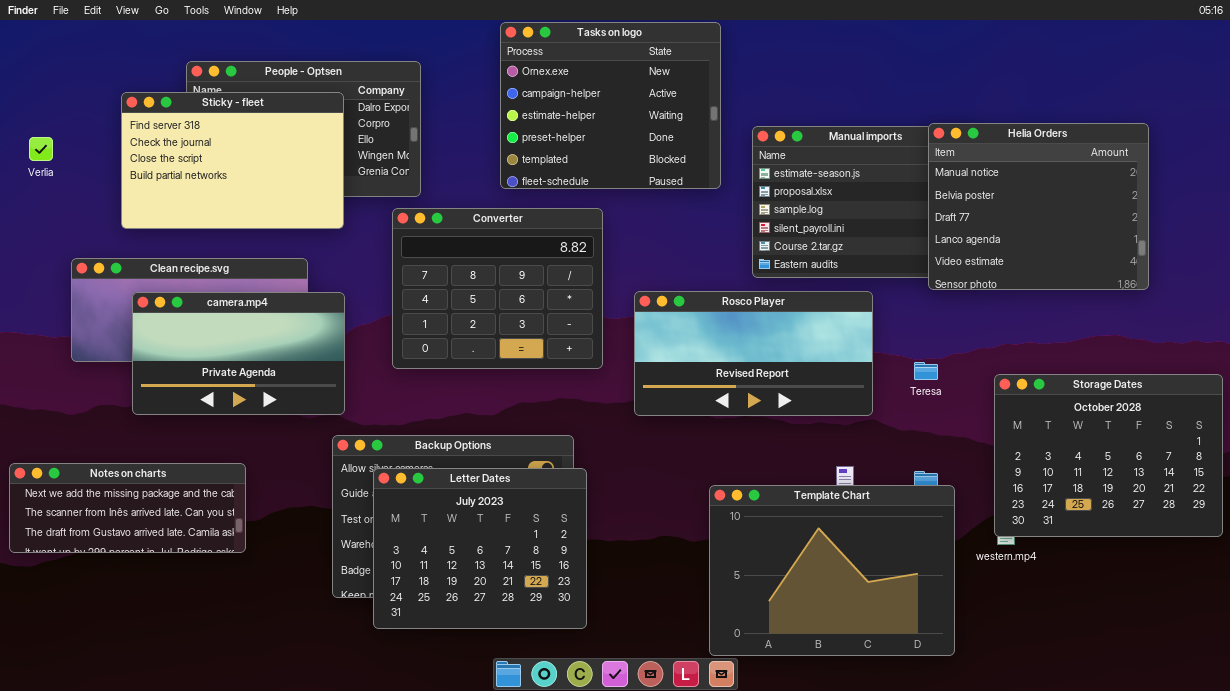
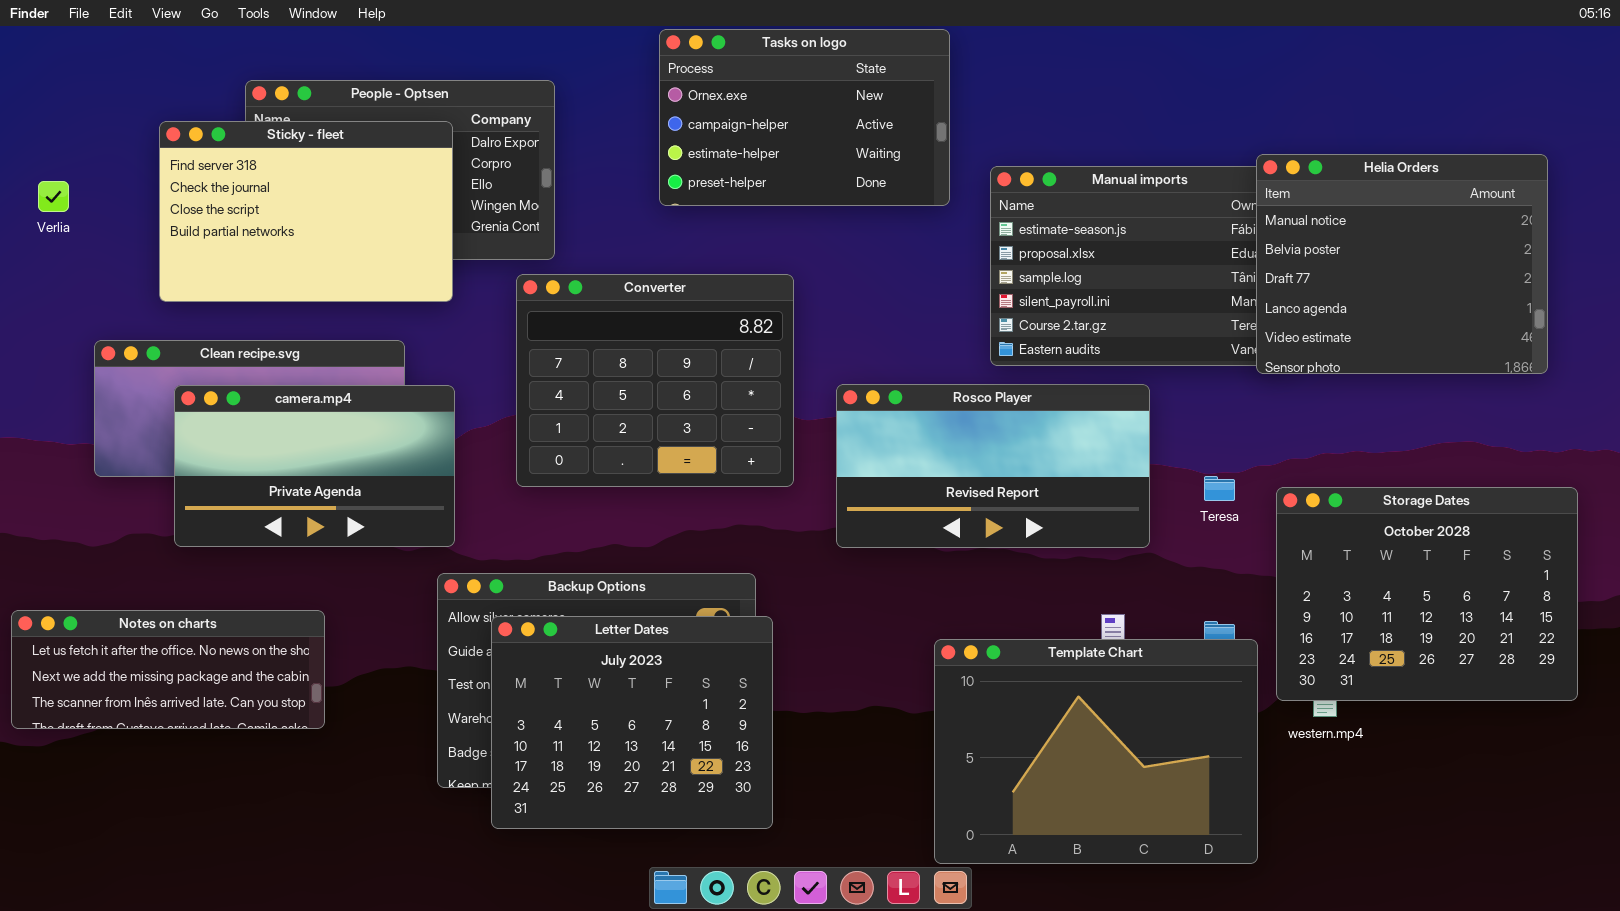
Tasks on logo: [500,22,721,189] -> [659,29,950,206], resized
Helia Orders: [928,123,1149,290] -> [1256,154,1548,374], moved
Storage Dates: [994,374,1223,537] -> [1276,487,1578,701], moved
Notes on charts: [9,463,246,553] -> [11,610,325,729], scrolled up 1 row

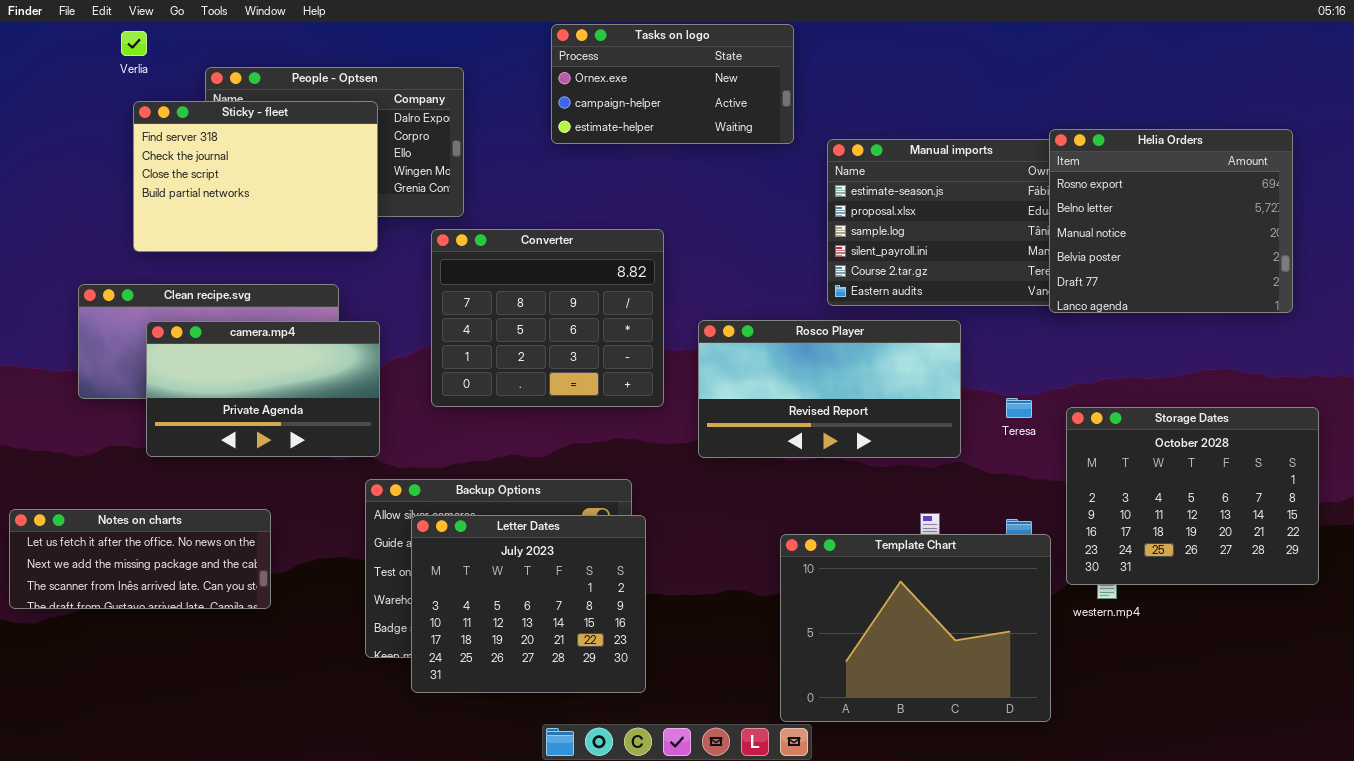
Tasks on logo: [659,29,950,206] -> [551,24,794,144], resized
Helia Orders: [1256,154,1548,374] -> [1049,129,1293,313], scrolled up 2 rows
Verlia: [38,181,69,212] -> [121,31,147,56], moved

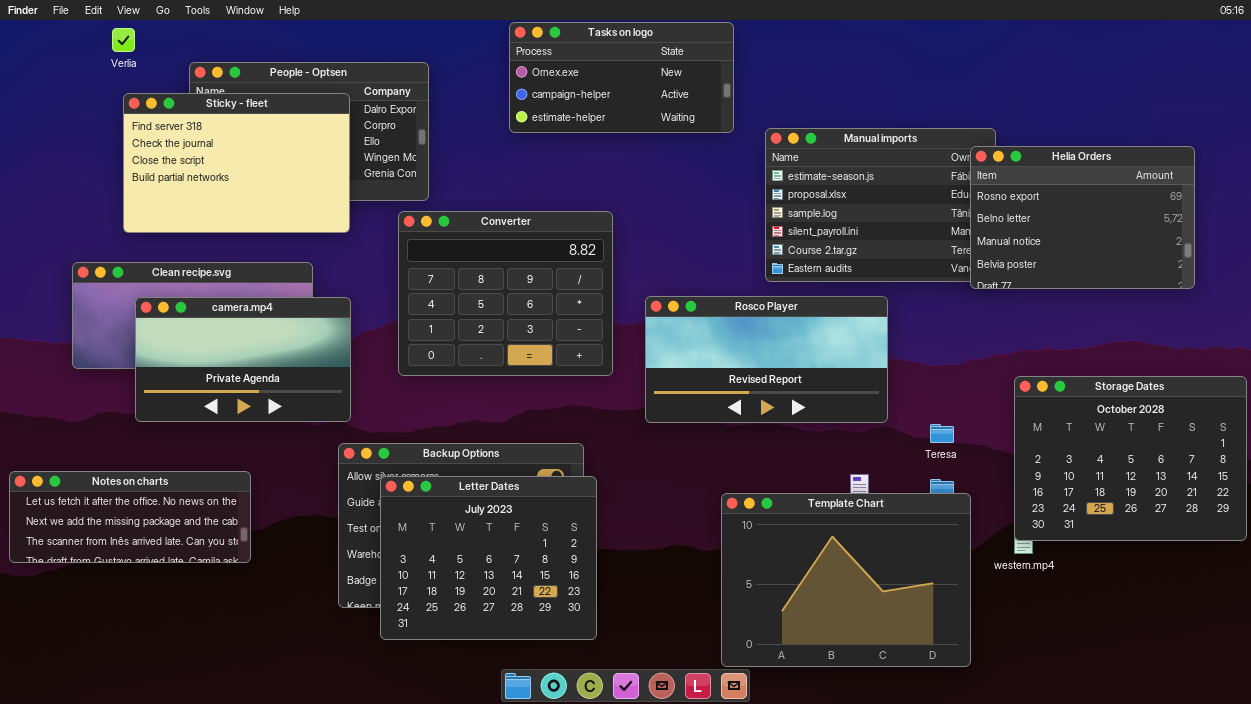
Helia Orders: [1049,129,1293,313] -> [970,146,1195,289], resized
Teresa: [1006,398,1032,418] -> [930,424,954,443], moved
Storage Dates: [1066,407,1319,585] -> [1014,376,1247,541], moved

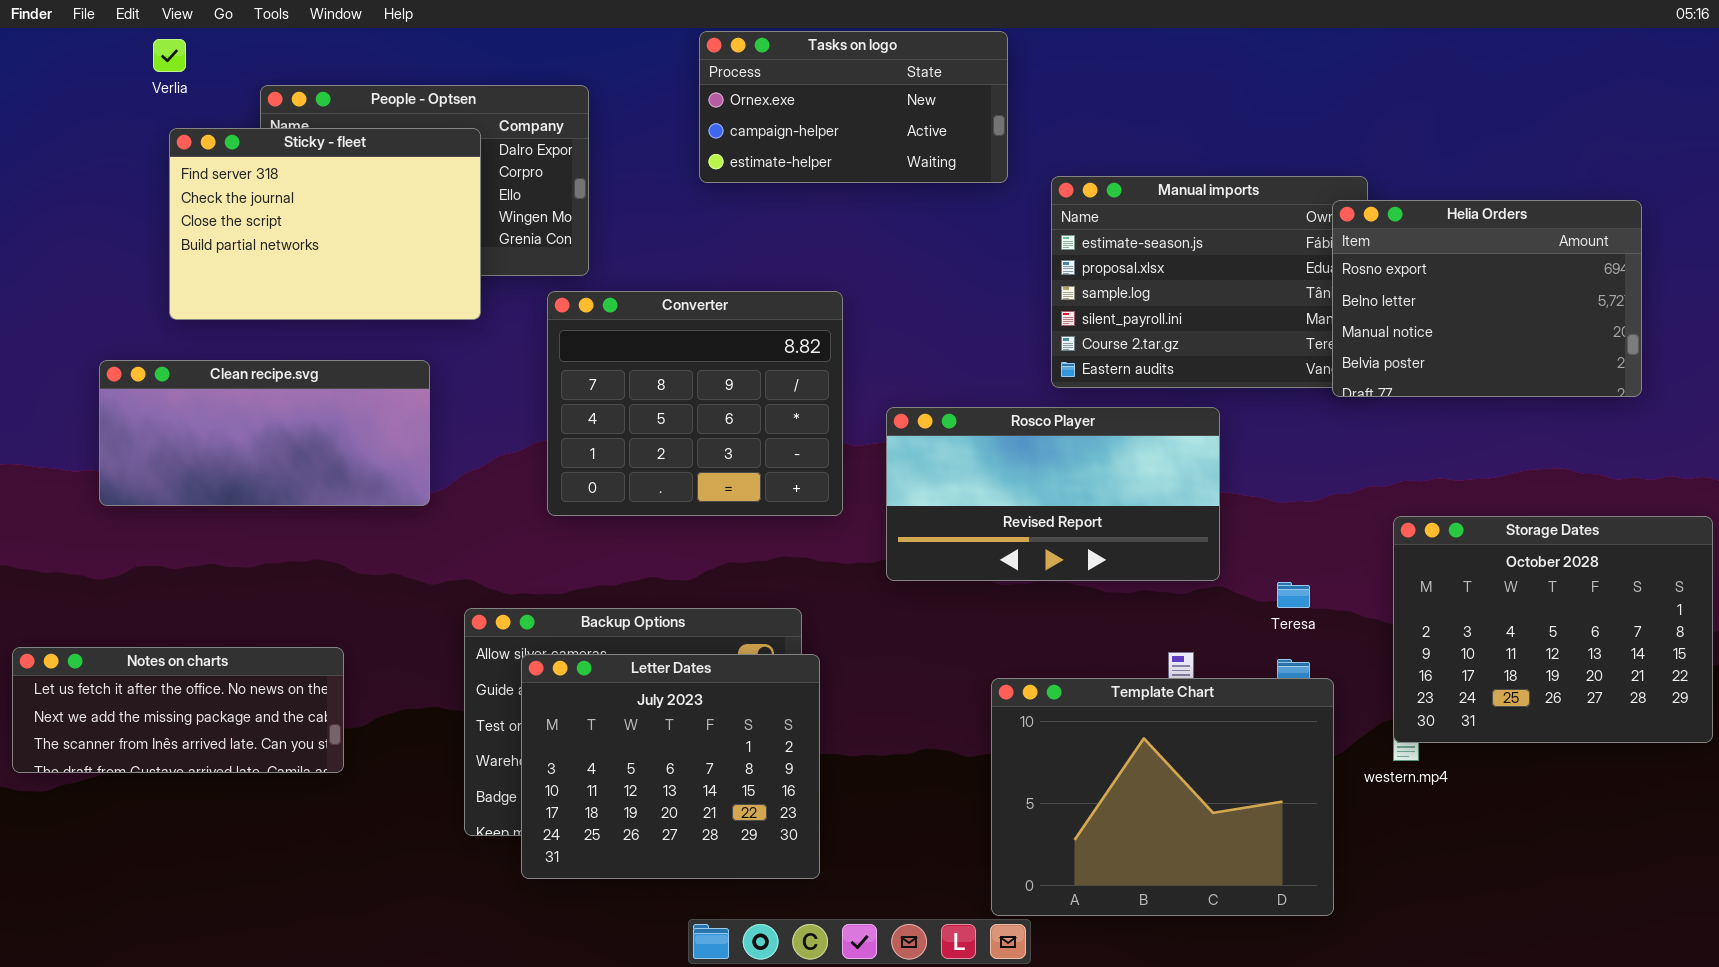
camera.mp4: [135,297,351,422] -> none, closed

